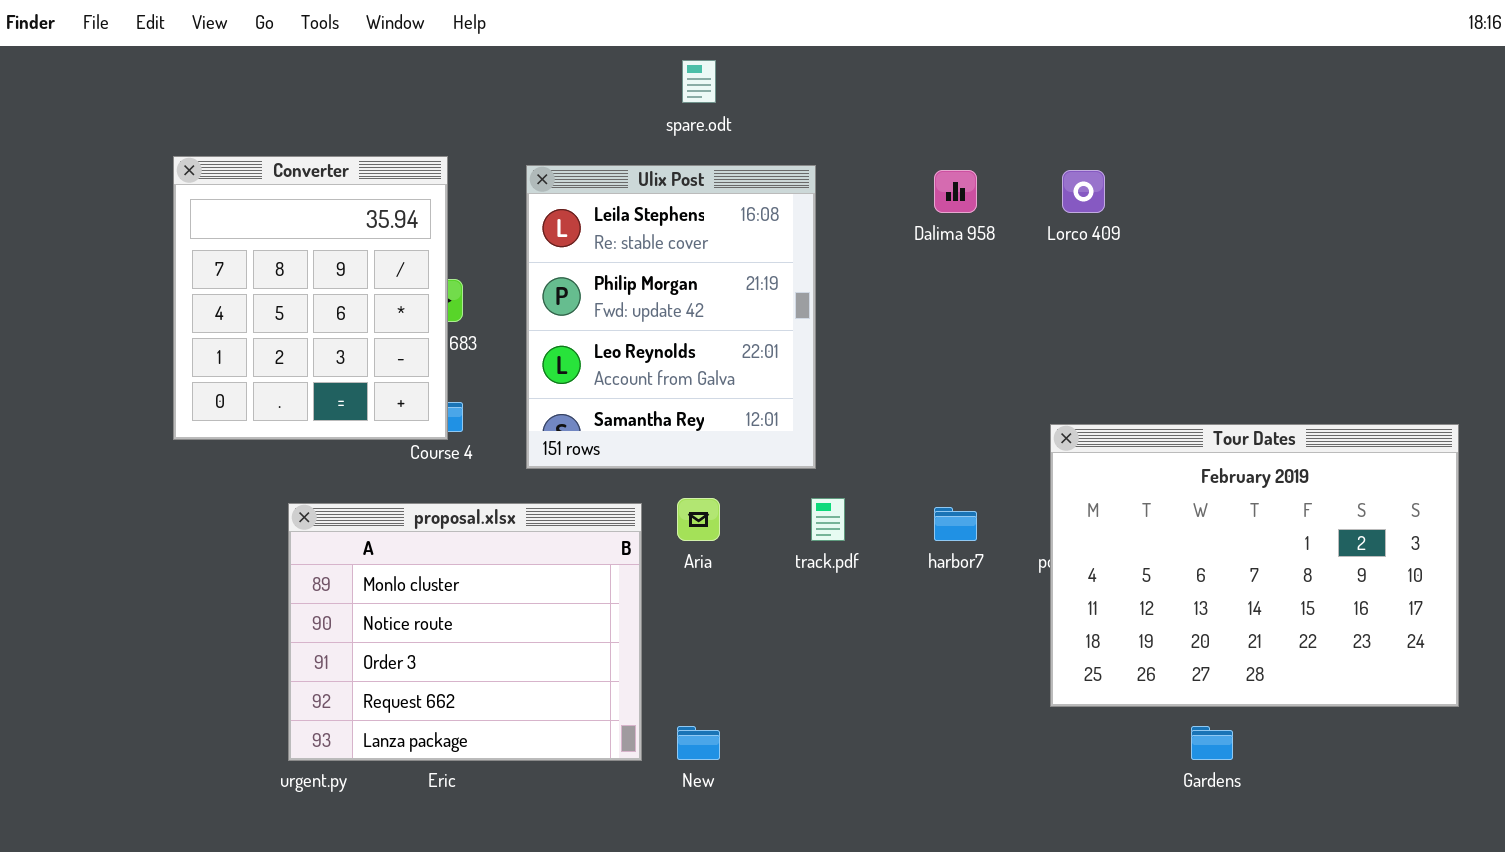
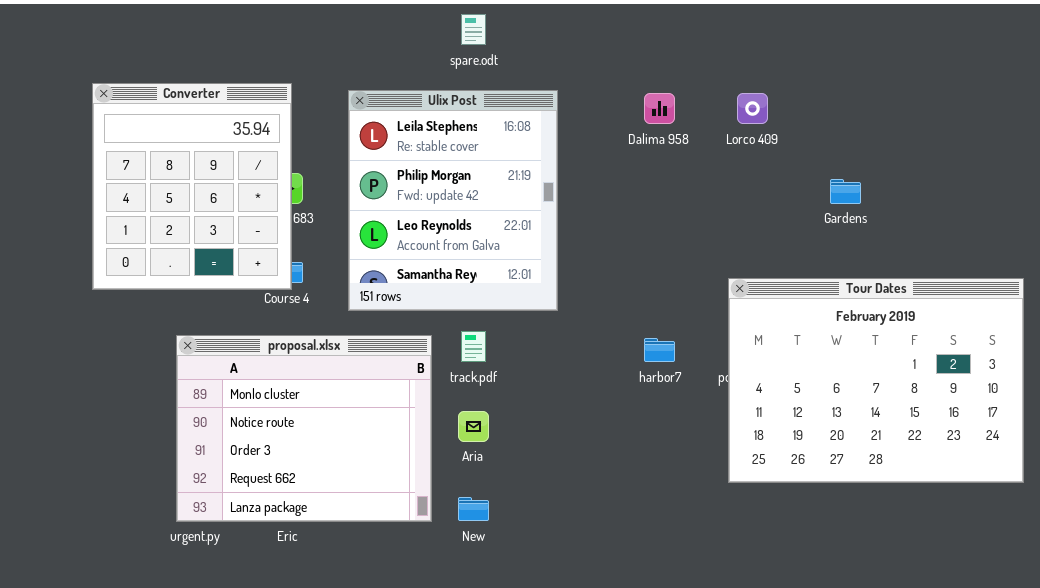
Aria: [677,498,720,541] -> [458,411,489,442], moved
track.pdf: [811,498,845,541] -> [461,331,486,362], moved
Gardens: [1191,726,1233,760] -> [830,179,861,204], moved

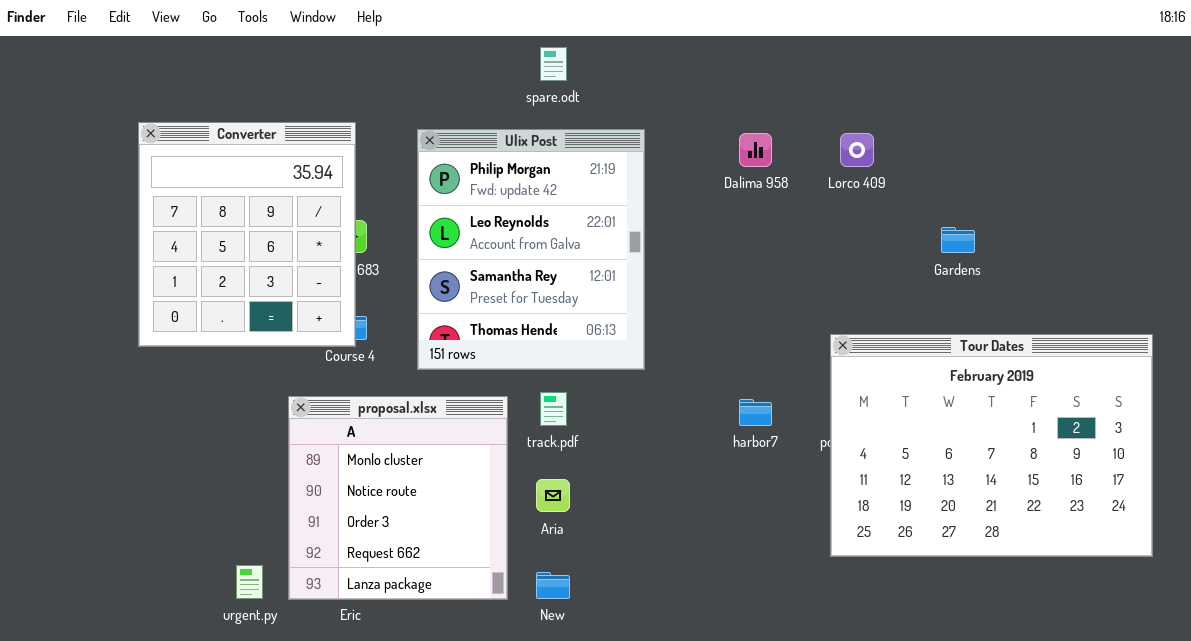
Ulix Post: [348,90,558,311] -> [417,129,645,370], scrolled down 1 row
proposal.xlsx: [176,335,432,522] -> [288,396,508,600], resized

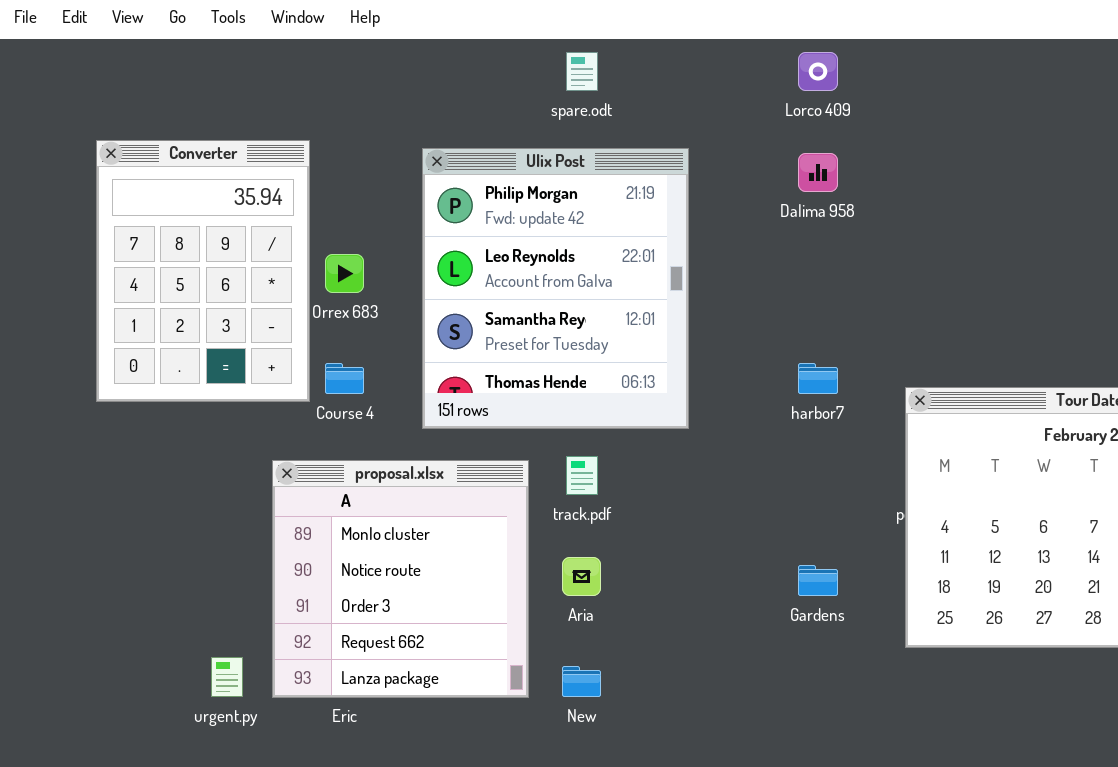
Converter: [138,122,356,347] -> [96,140,310,402], resized
Lorco 409: [840,133,874,167] -> [798,52,838,91], moved
Gardens: [941,227,975,253] -> [798,565,838,596], moved
harbor7: [739,399,772,426] -> [798,363,838,394], moved

